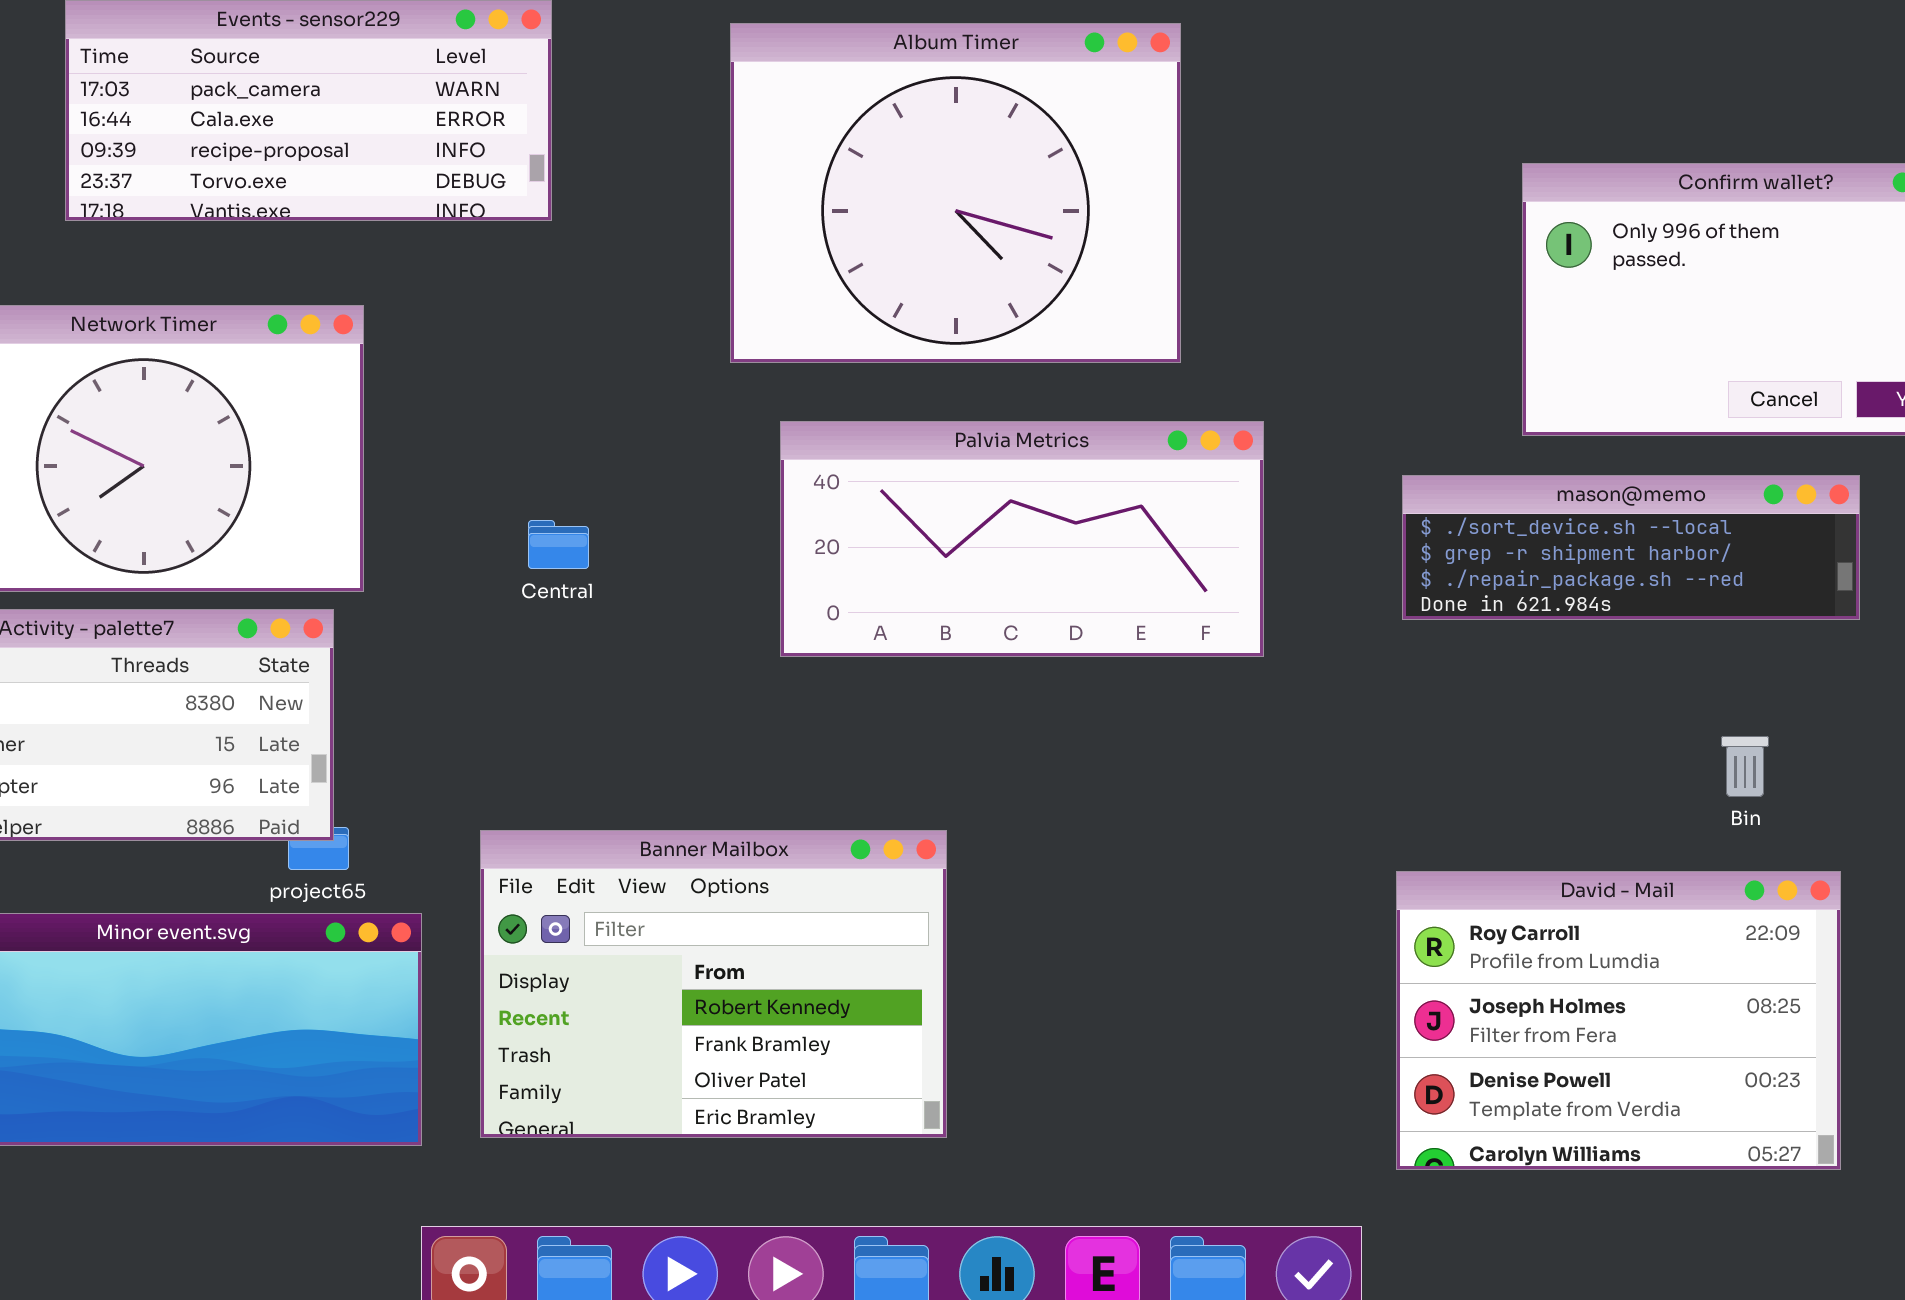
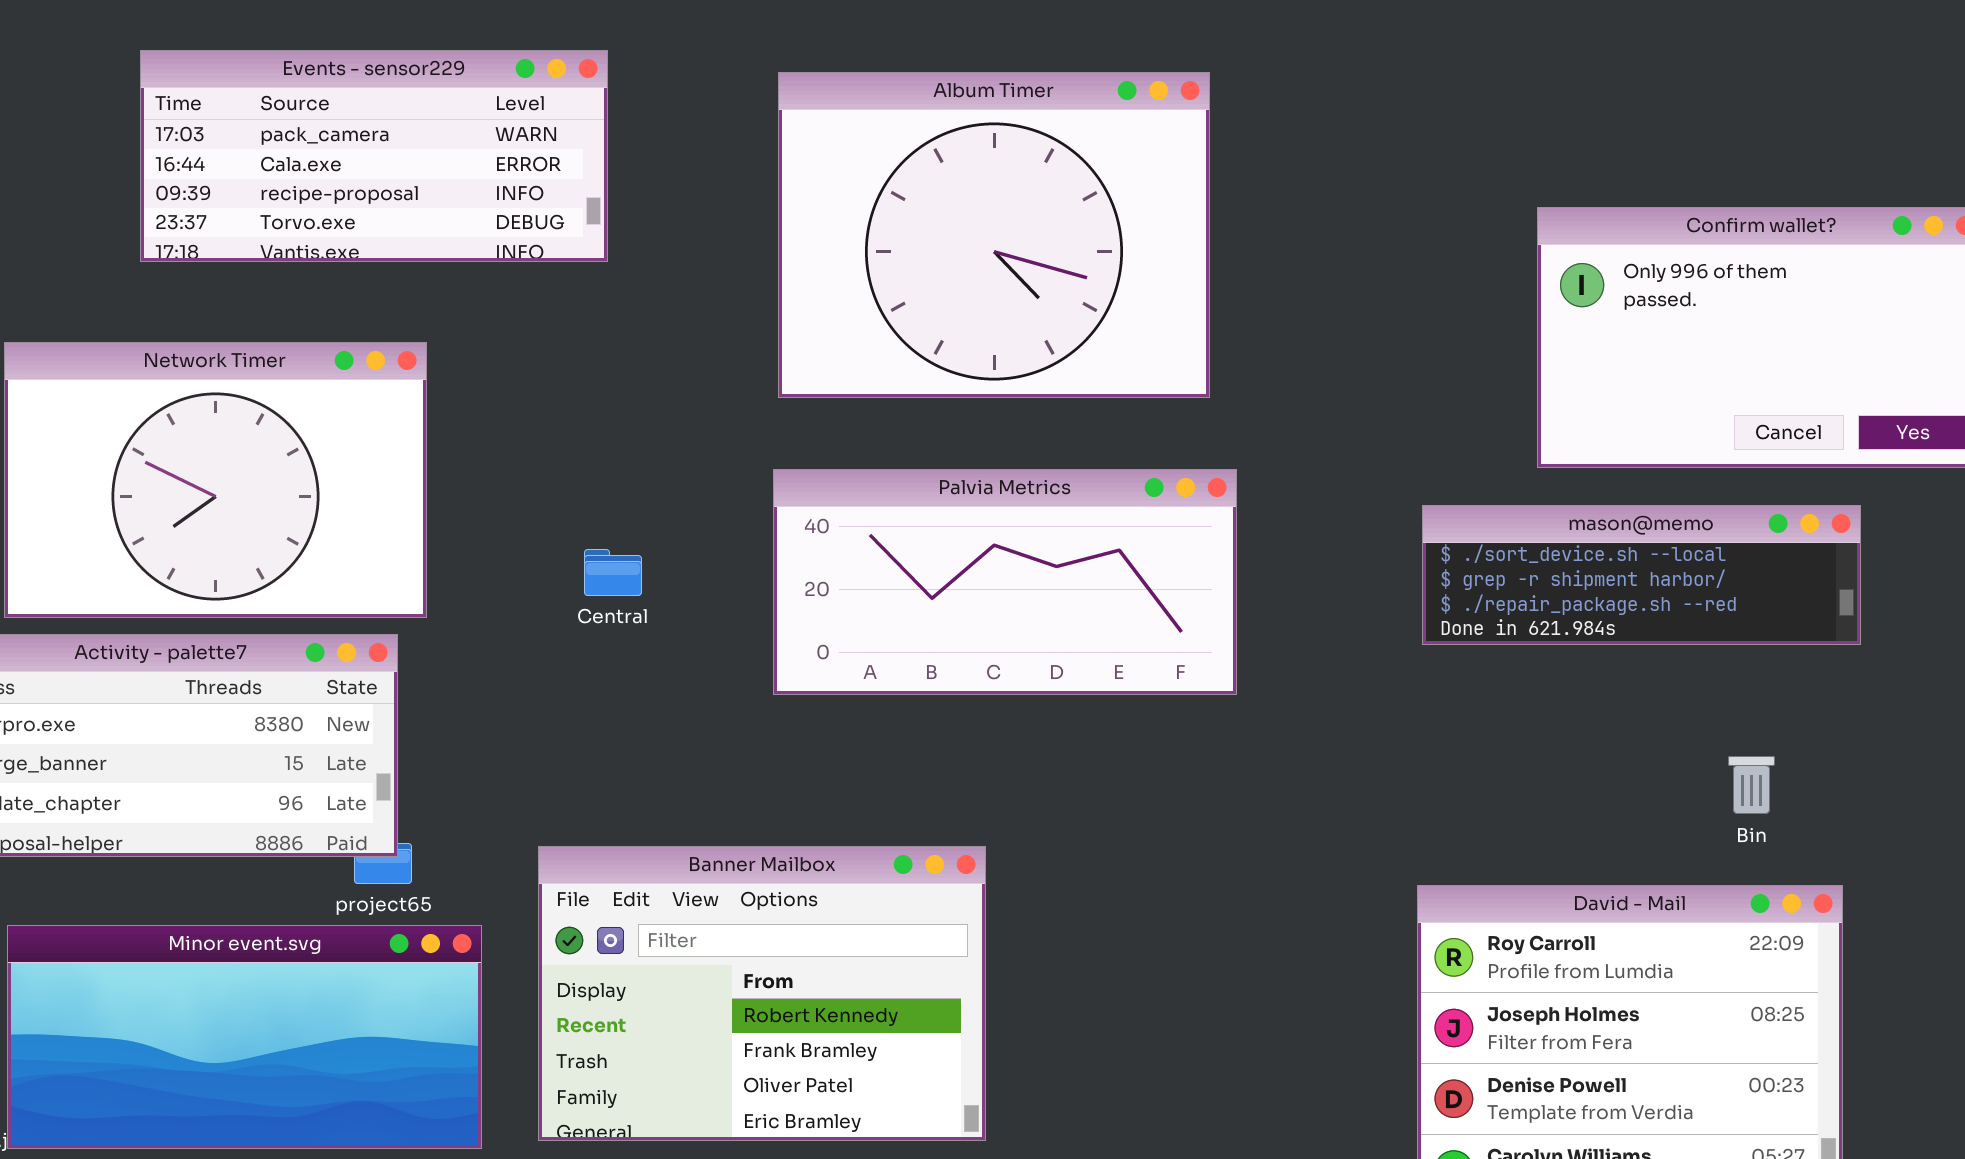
Palvia Metrics: [780,421,1264,657] -> [773,469,1237,695], moved

